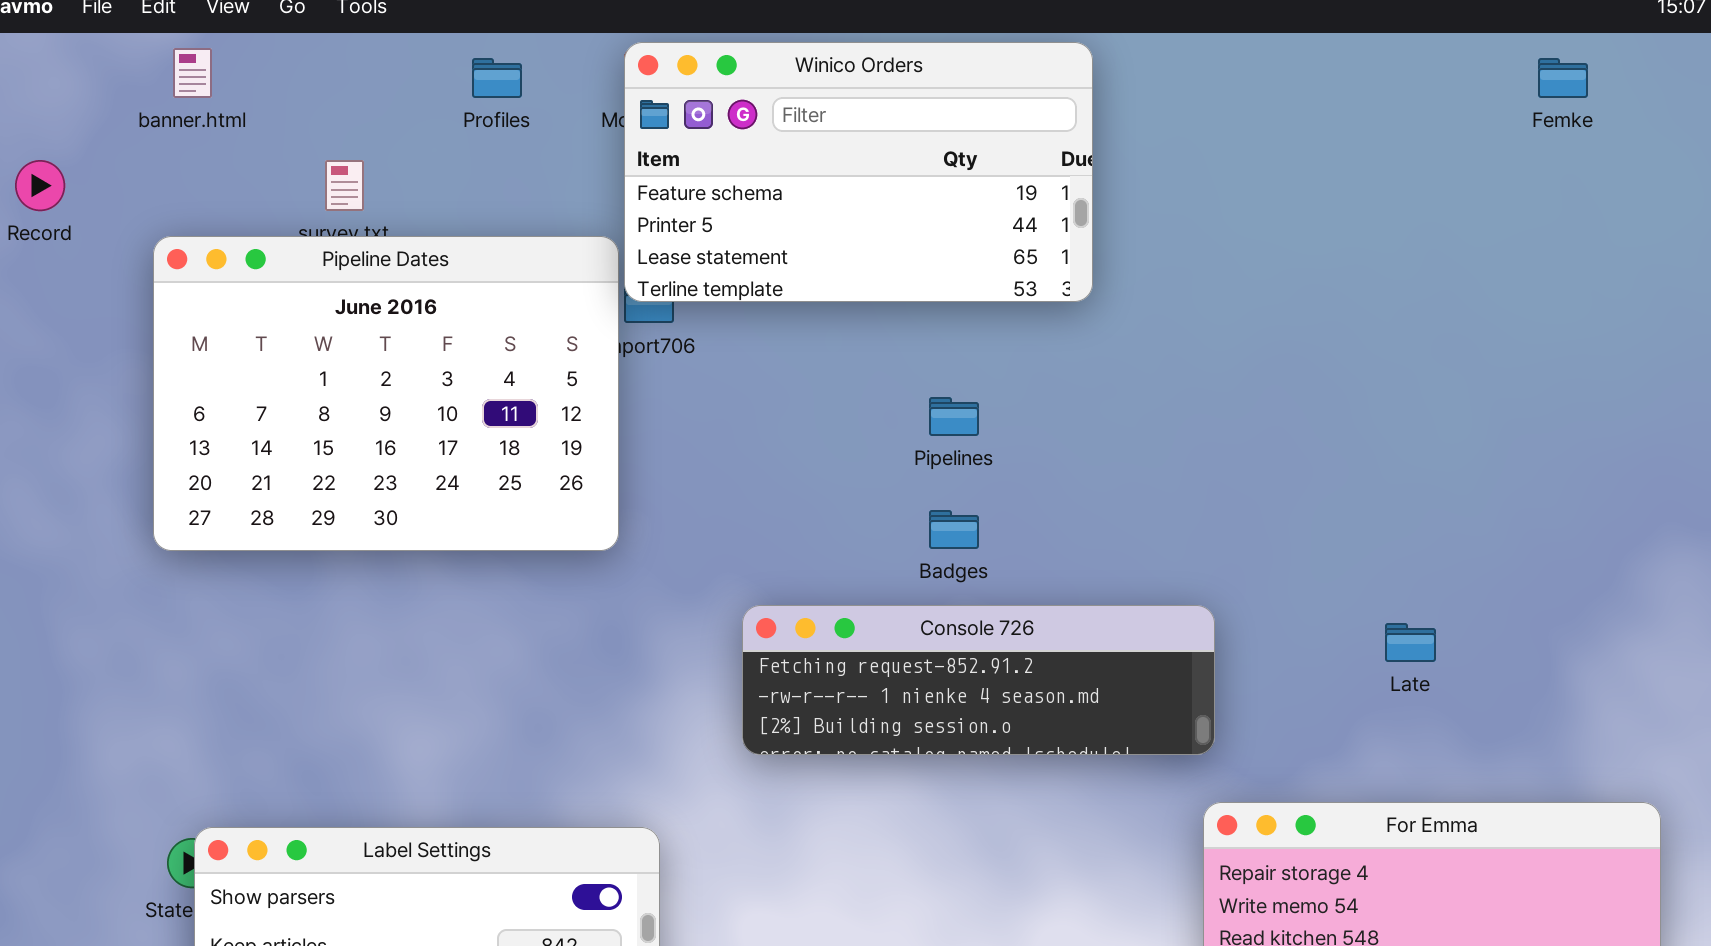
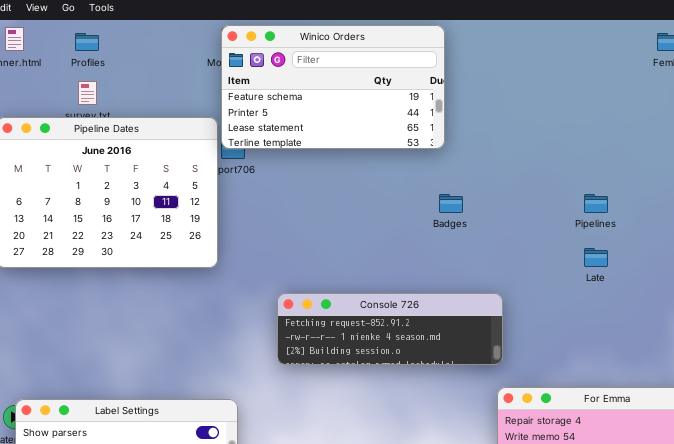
Profiles: [472,58,522,98] -> [75,33,99,51], moved
Pipelines: [929,397,979,436] -> [584,194,608,213], moved
Badges: [929,510,979,549] -> [439,194,463,213], moved
Late: [1385,623,1436,662] -> [584,248,608,267], moved

